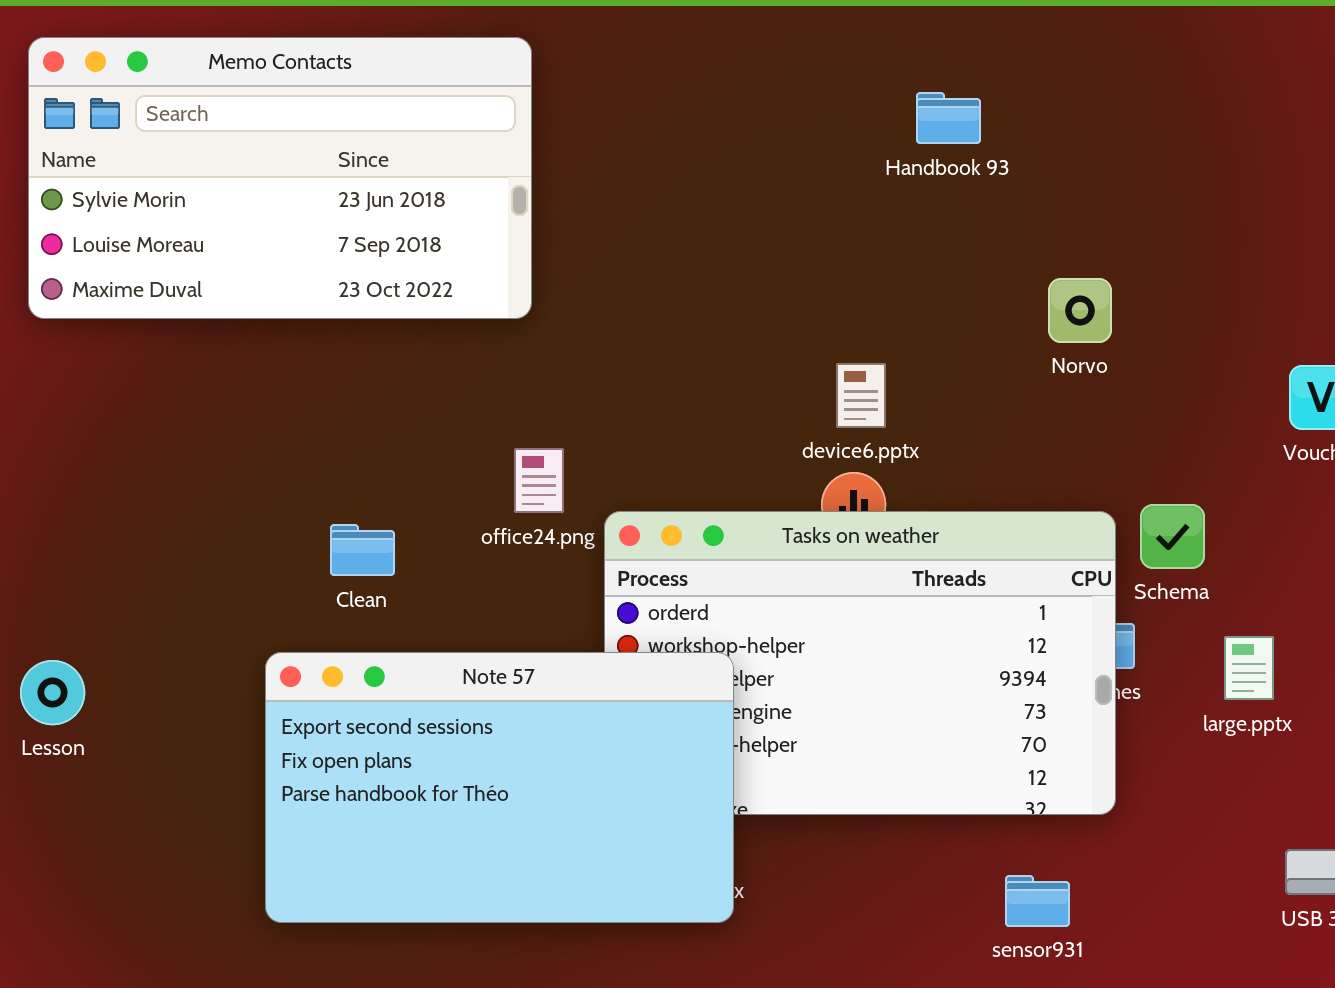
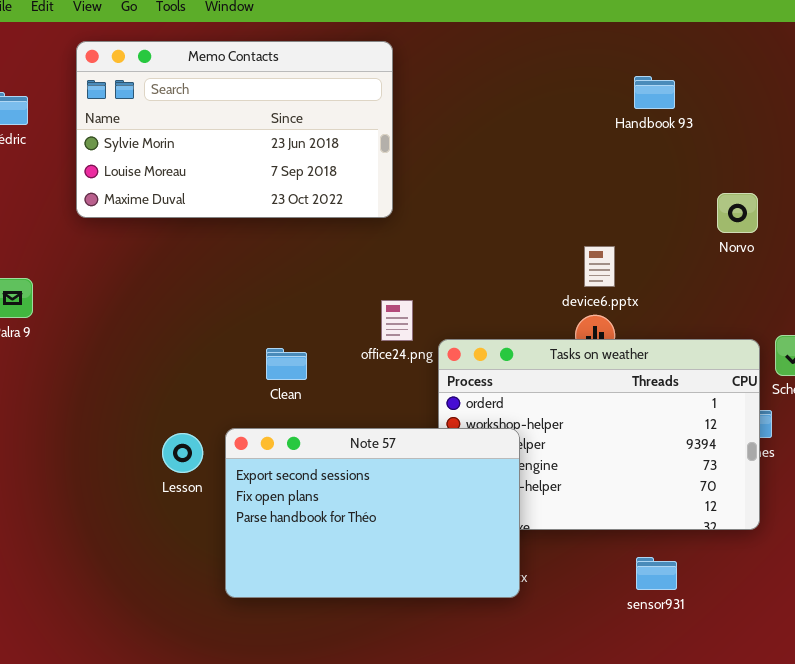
Lesson: [20,660,85,725] -> [162,433,203,473], moved
sensor931: [1005,875,1070,927] -> [636,557,677,590], moved

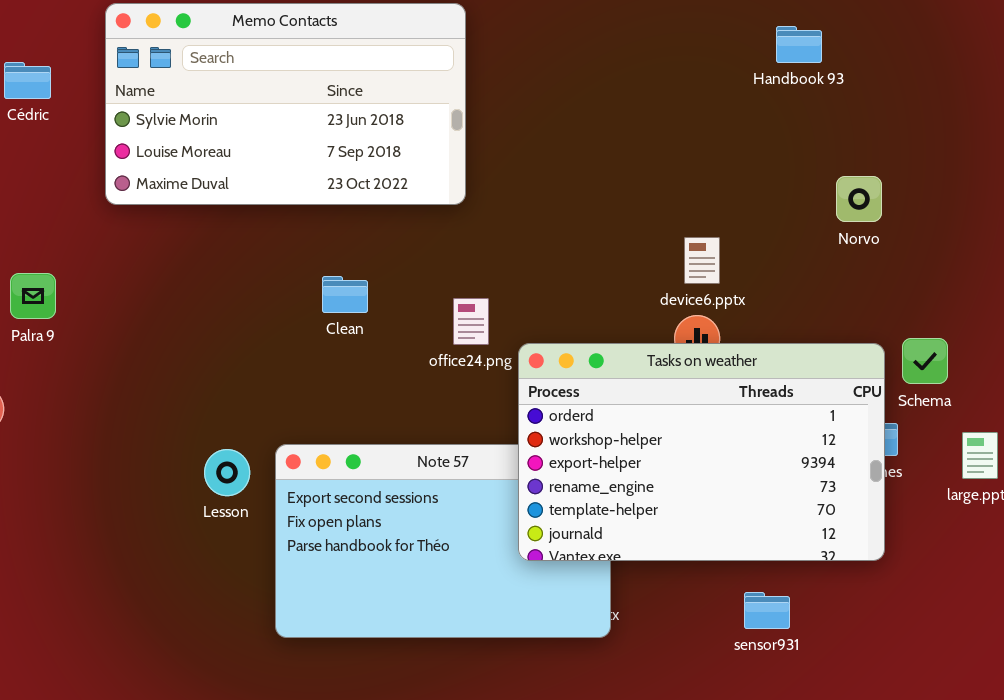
Handbook 93: [634,76,675,109] -> [776,26,822,63], moved
Tasks on weather: [438,339,760,530] -> [518,343,885,561], raised
Clean: [266,348,307,380] -> [322,276,368,313], moved

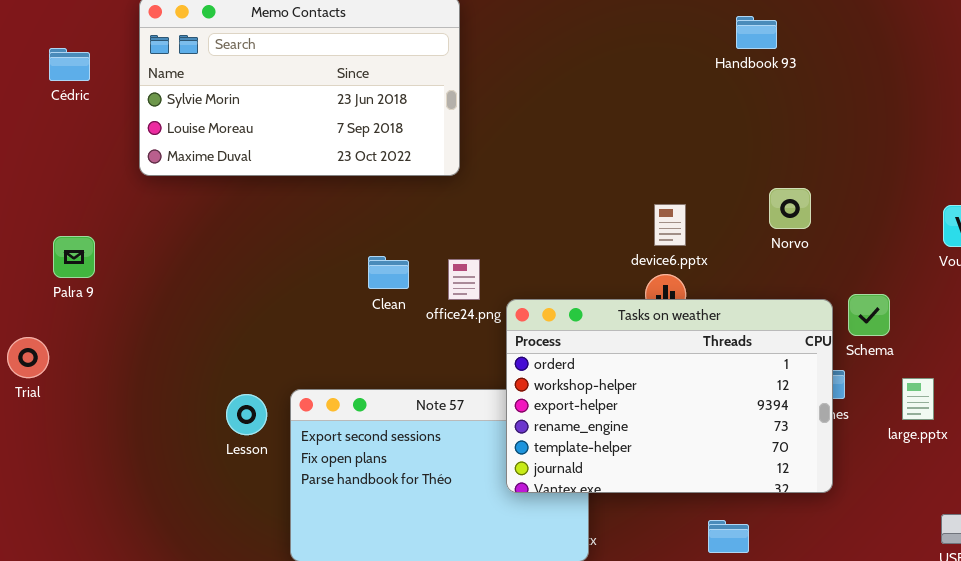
Norvo: [836,176,882,222] -> [769,188,811,229], moved
Clean: [322,276,368,313] -> [368,256,409,289], moved

